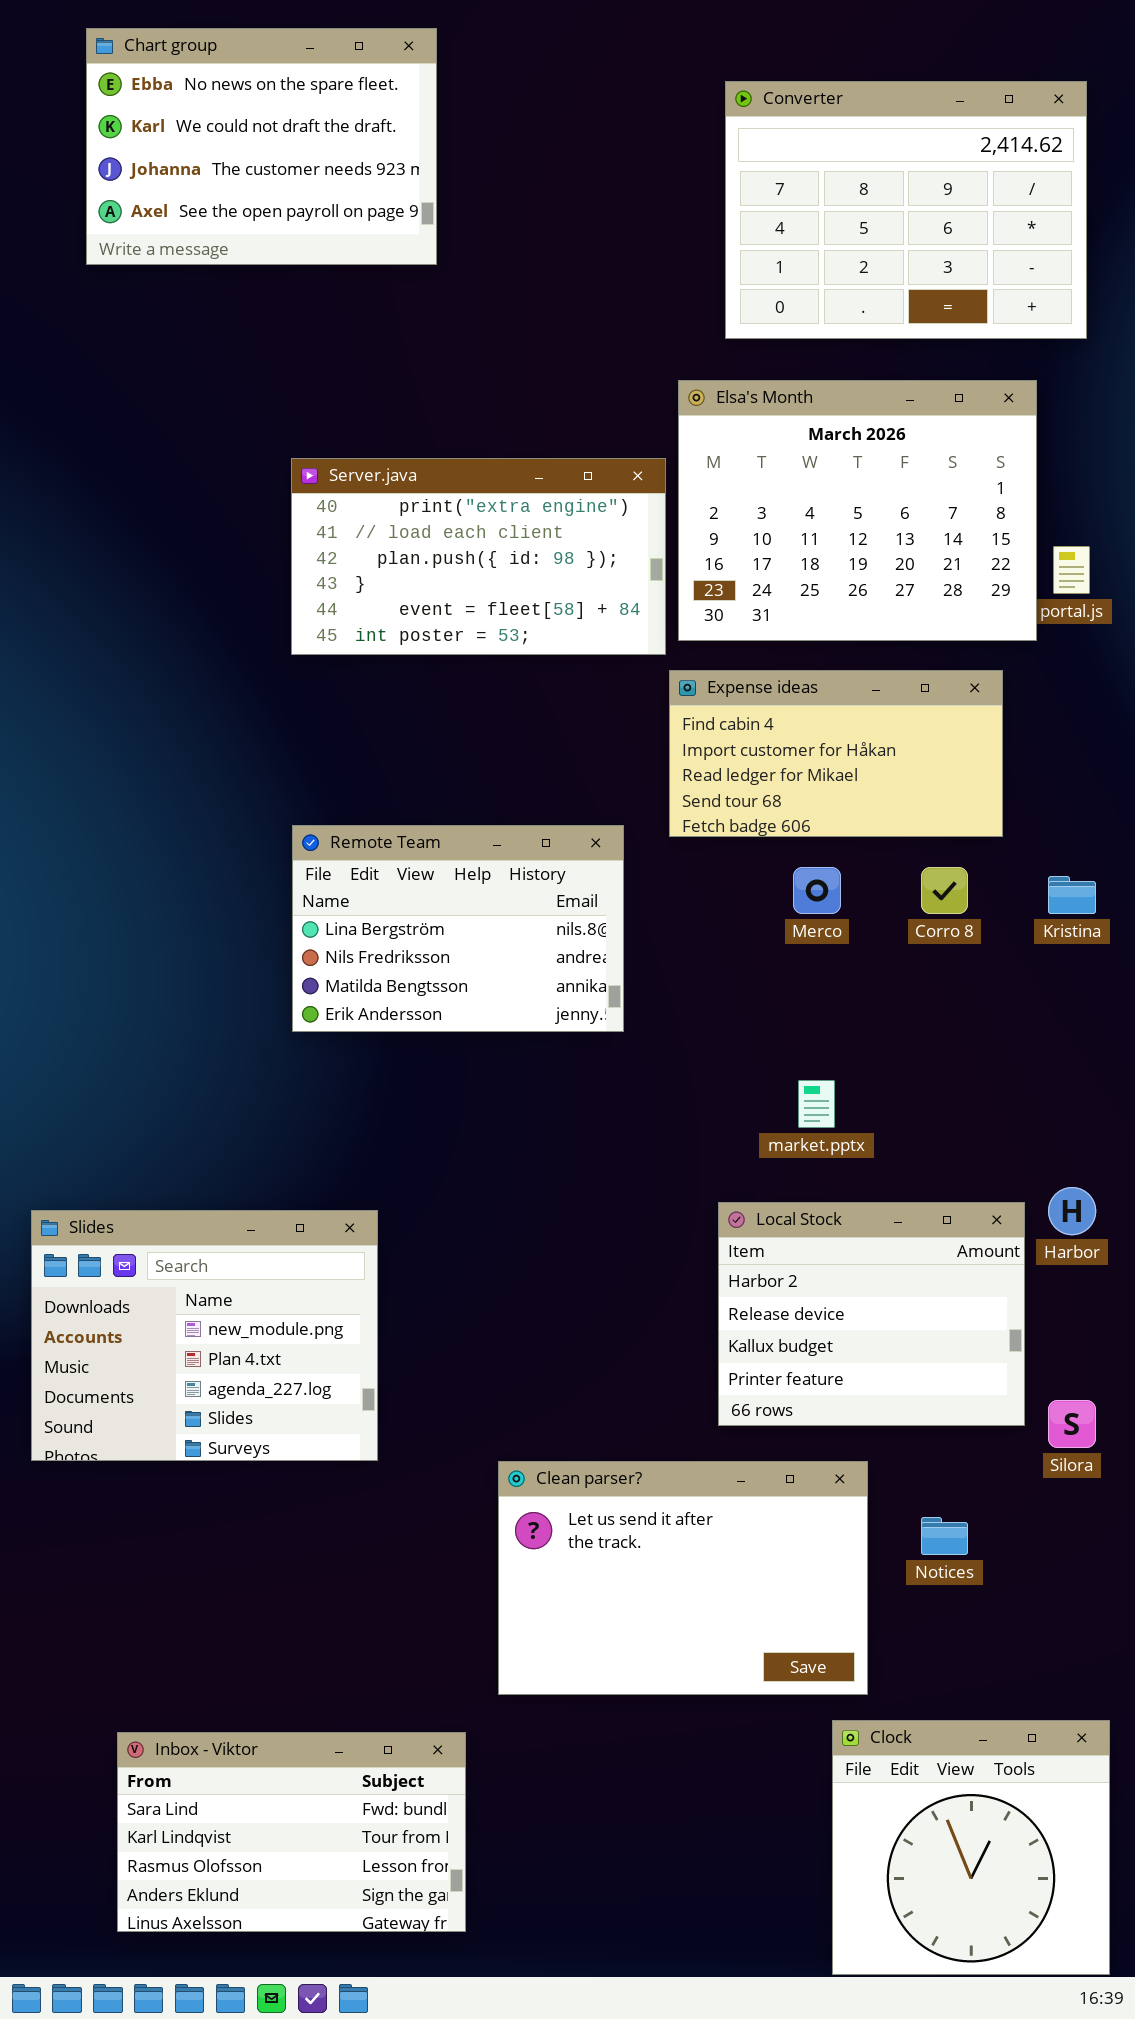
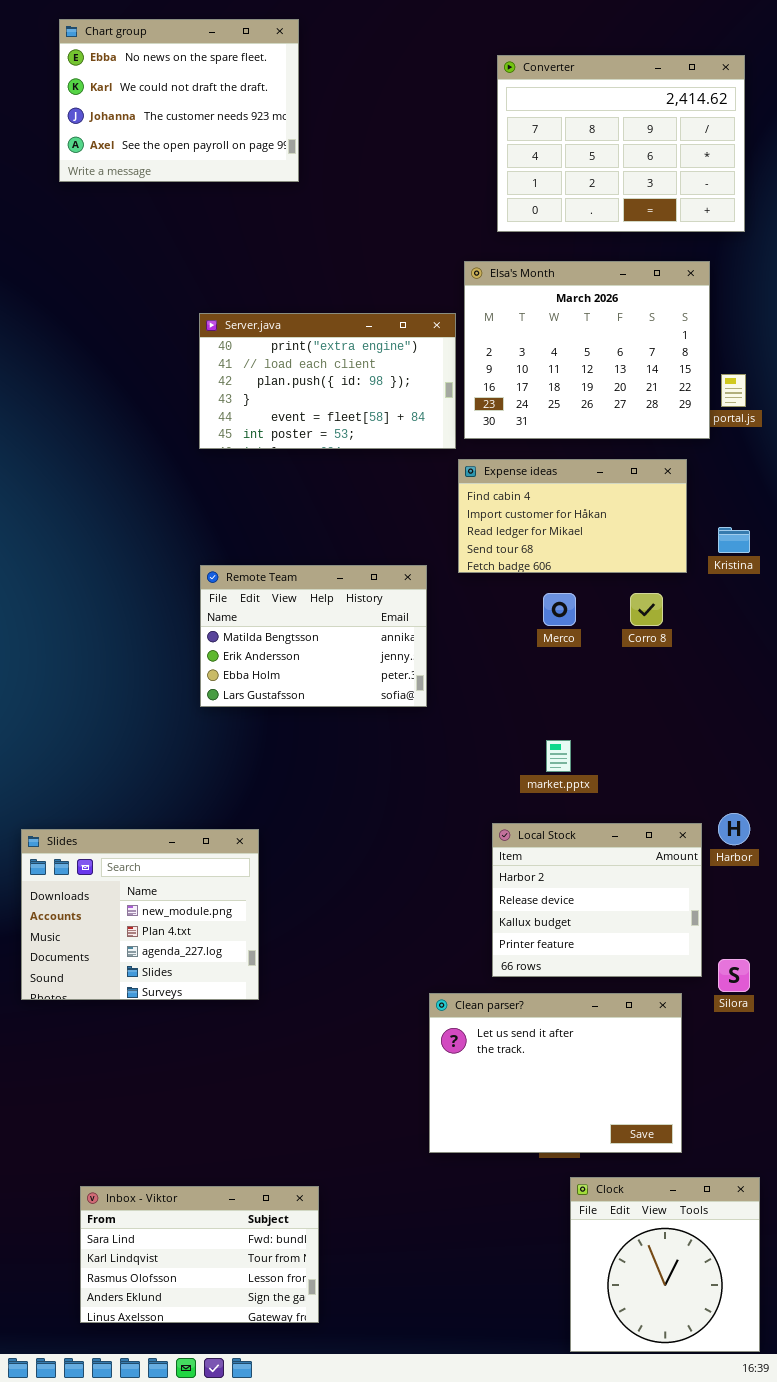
Remote Team: [292,825,624,1032] -> [200,565,427,707], scrolled down 2 rows
Kristina: [1048,876,1096,914] -> [718,527,750,553], moved
Clean parser?: [498,1461,868,1695] -> [429,993,682,1153], moved

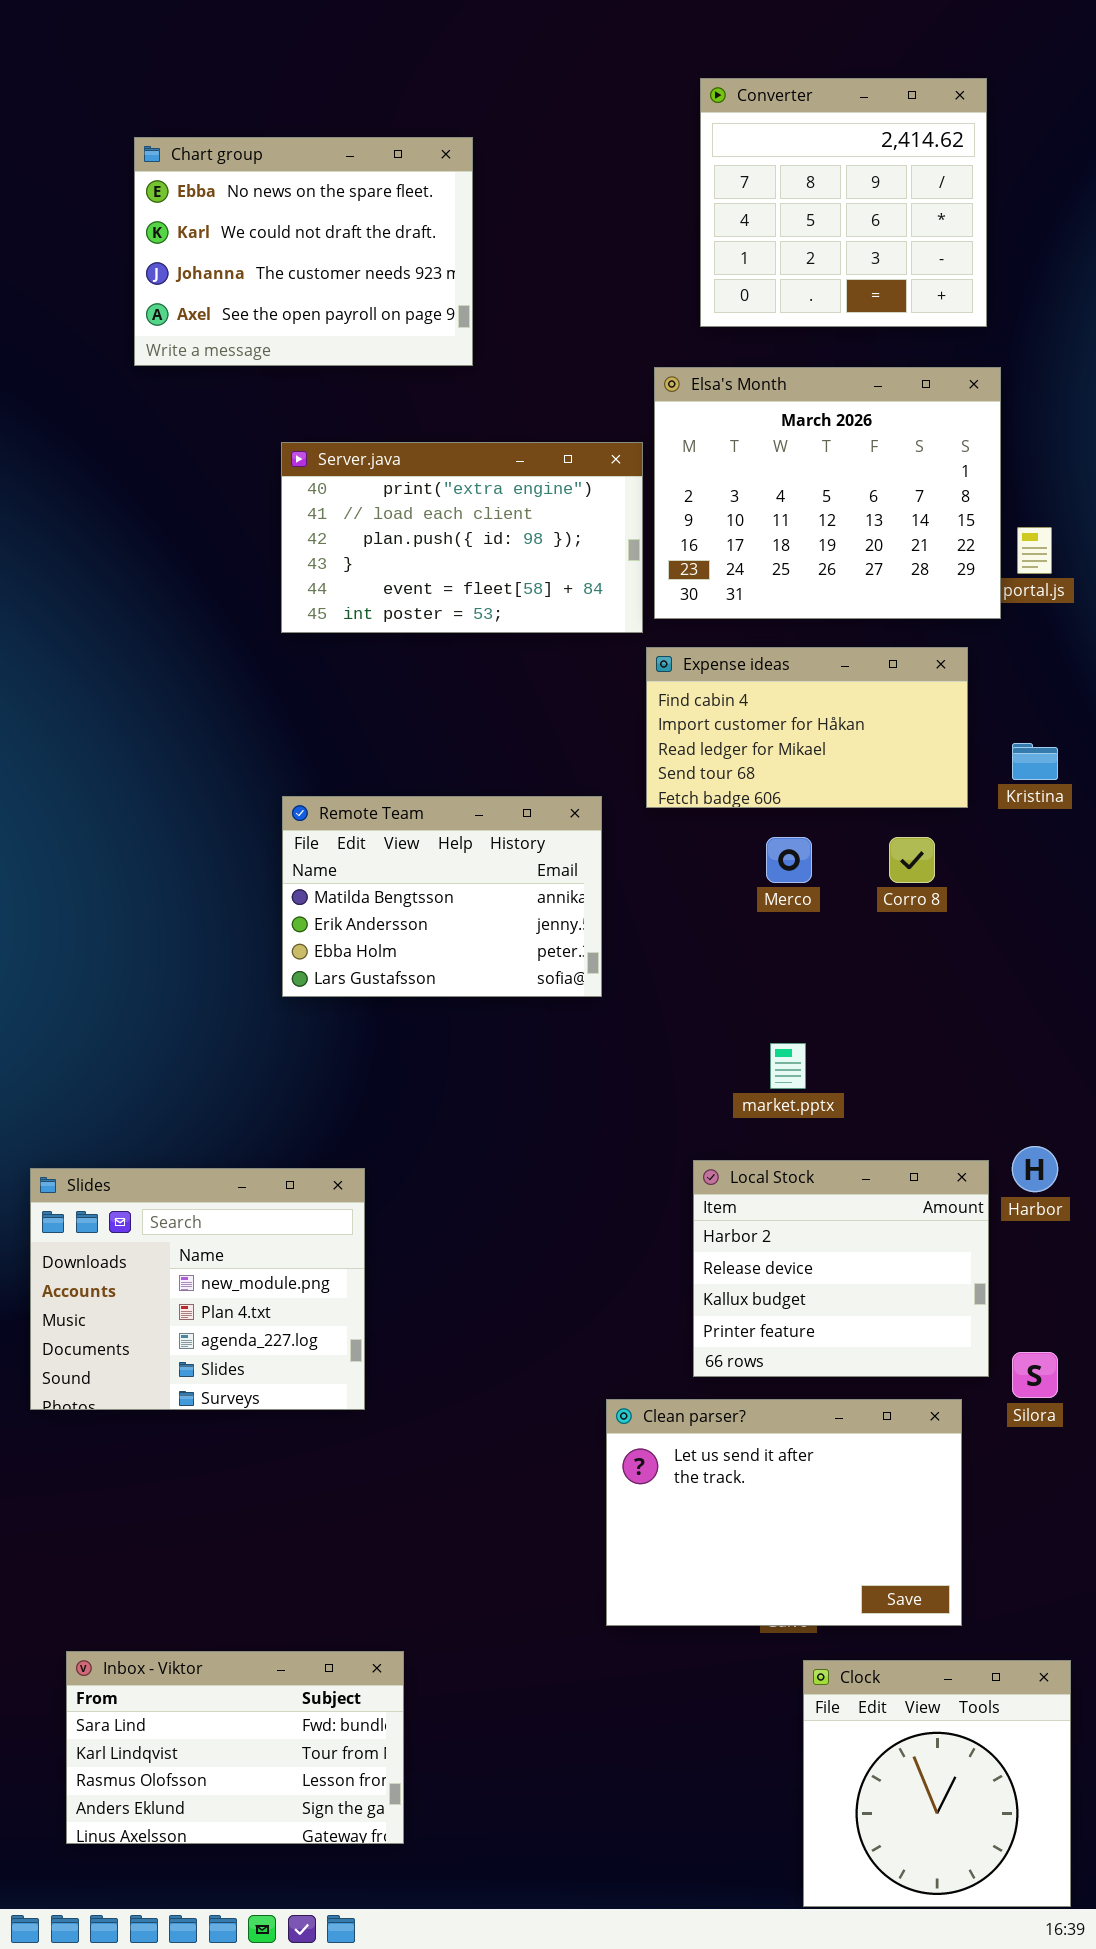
Chart group: [59,19,299,182] -> [134,137,473,366], moved
Converter: [497,55,745,232] -> [700,78,987,327], resized
Inbox - Viktor: [80,1186,319,1323] -> [66,1651,404,1844], moved

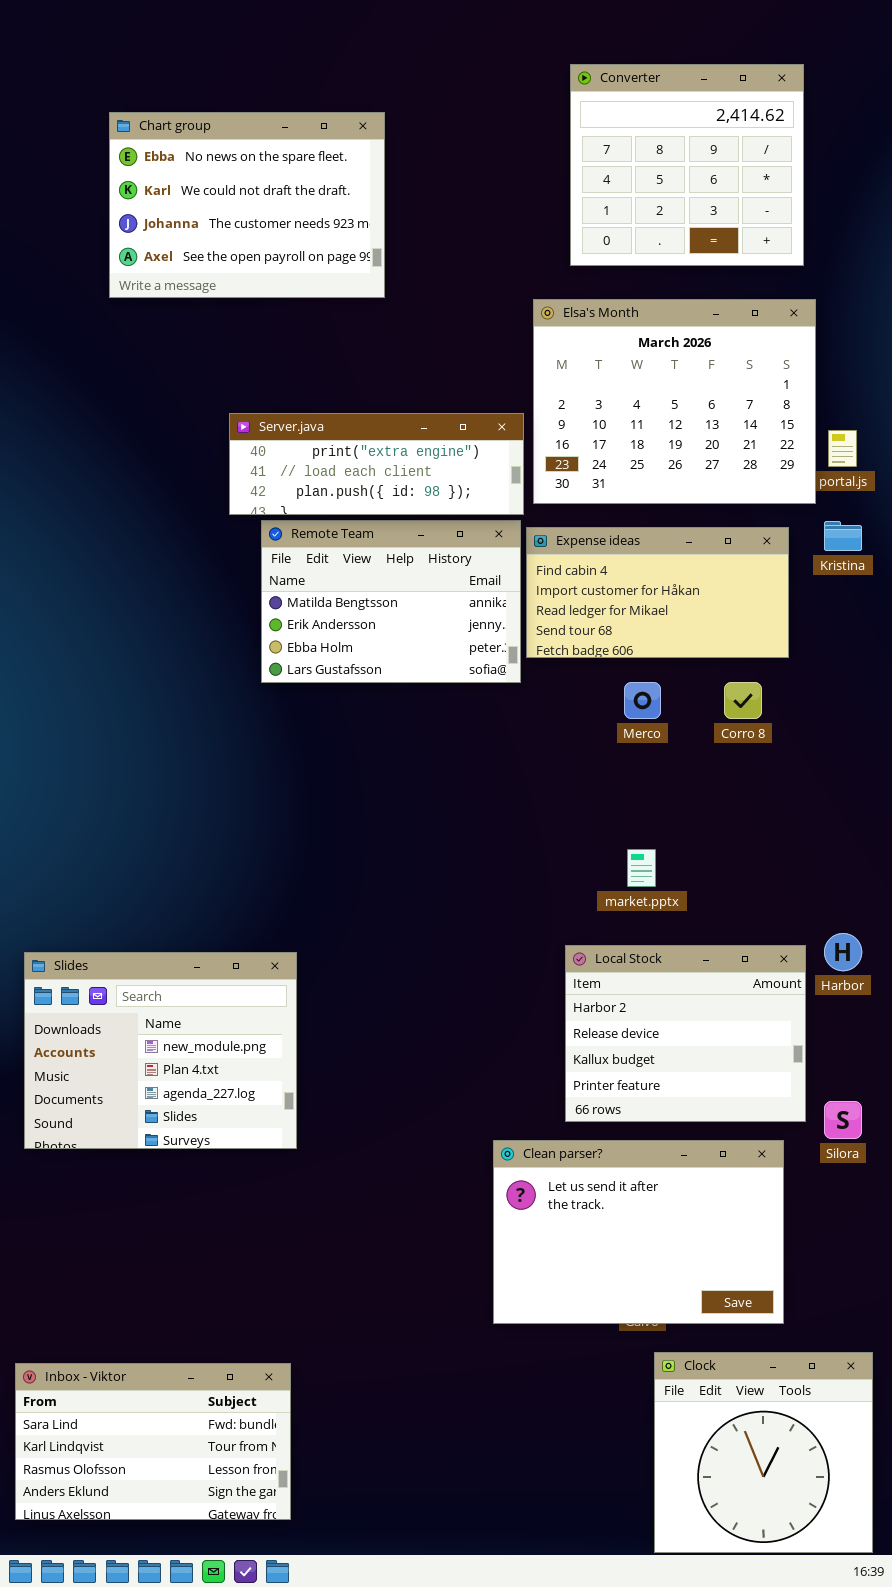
Server.java: [281,442,643,633] -> [229,413,524,515], resized
Kristina: [1012,743,1058,780] -> [824,521,862,551], moved
Remote Team: [282,796,602,997] -> [261,520,521,683], moved
Inbox - Viktor: [66,1651,404,1844] -> [15,1363,291,1520], moved

